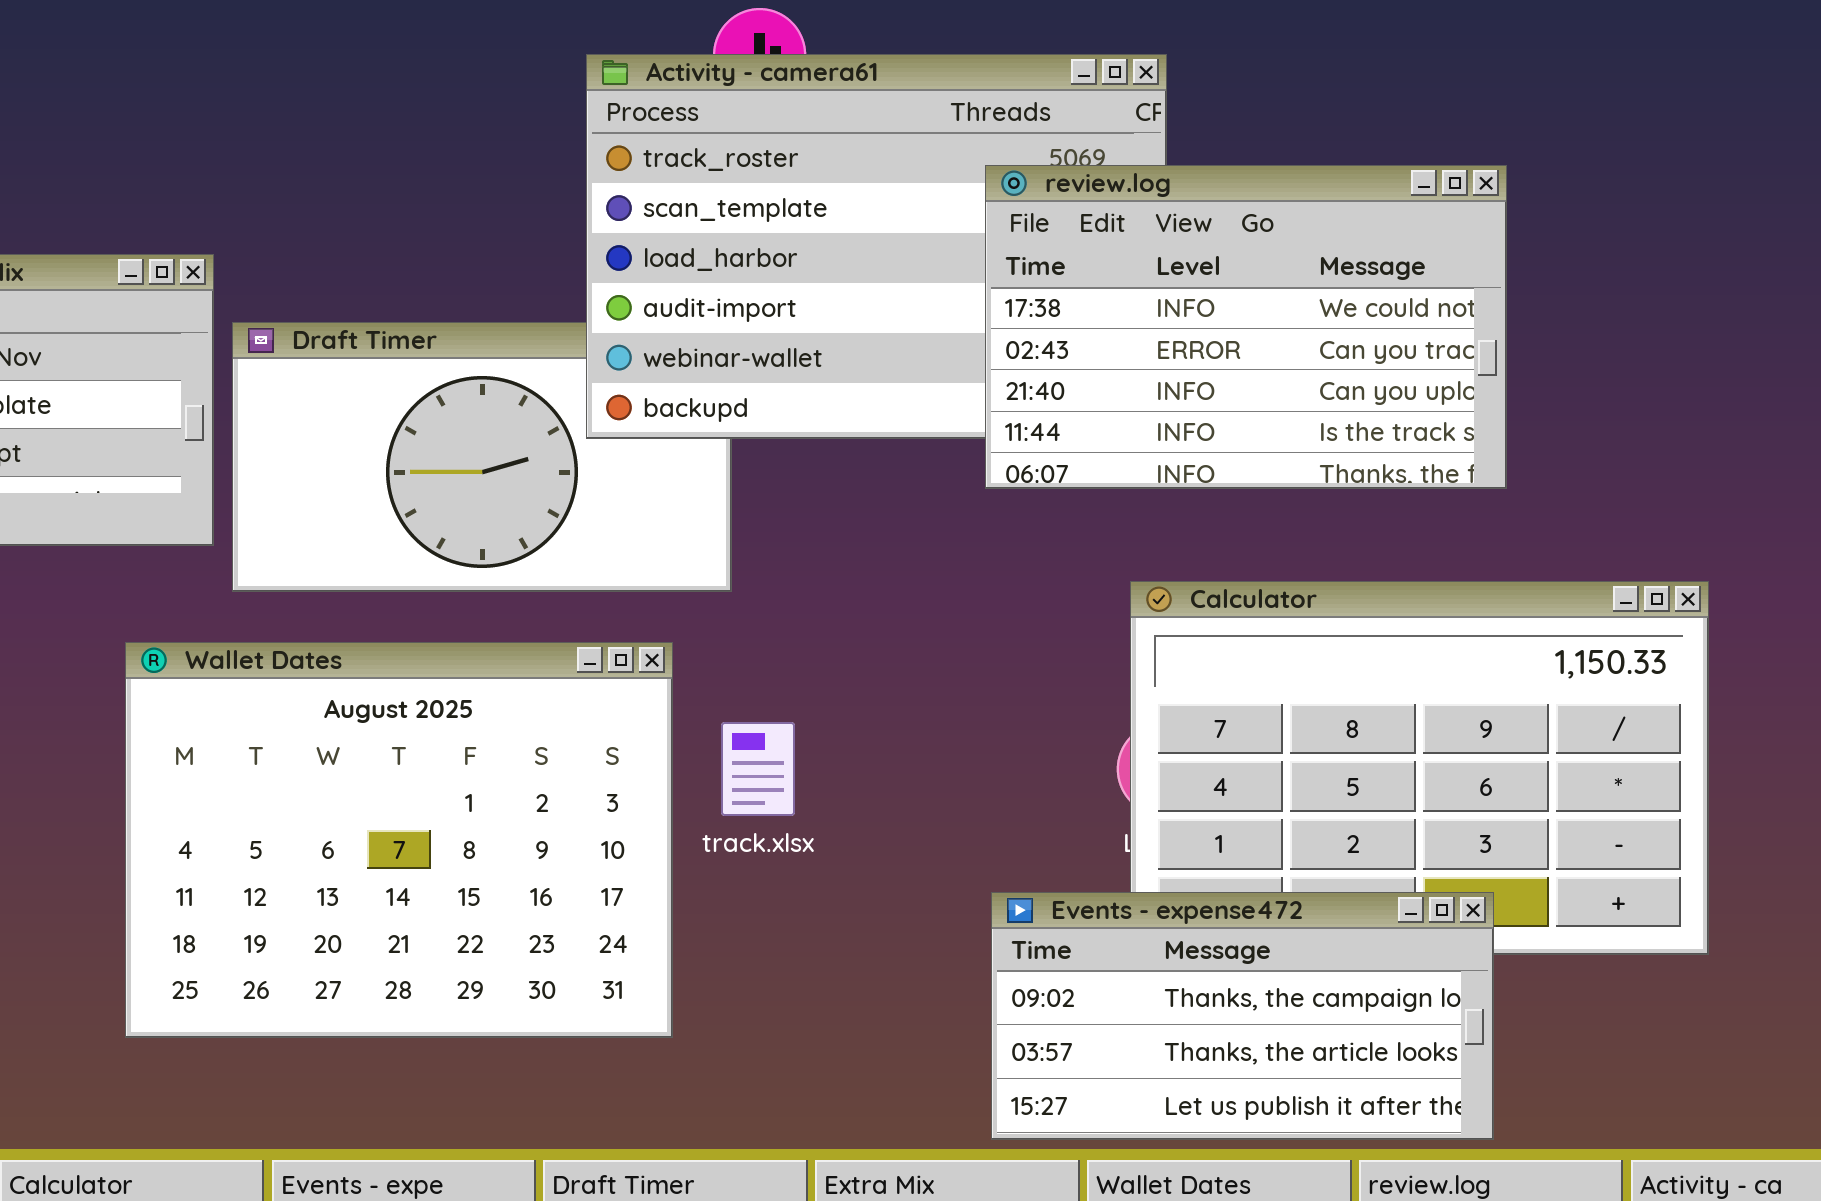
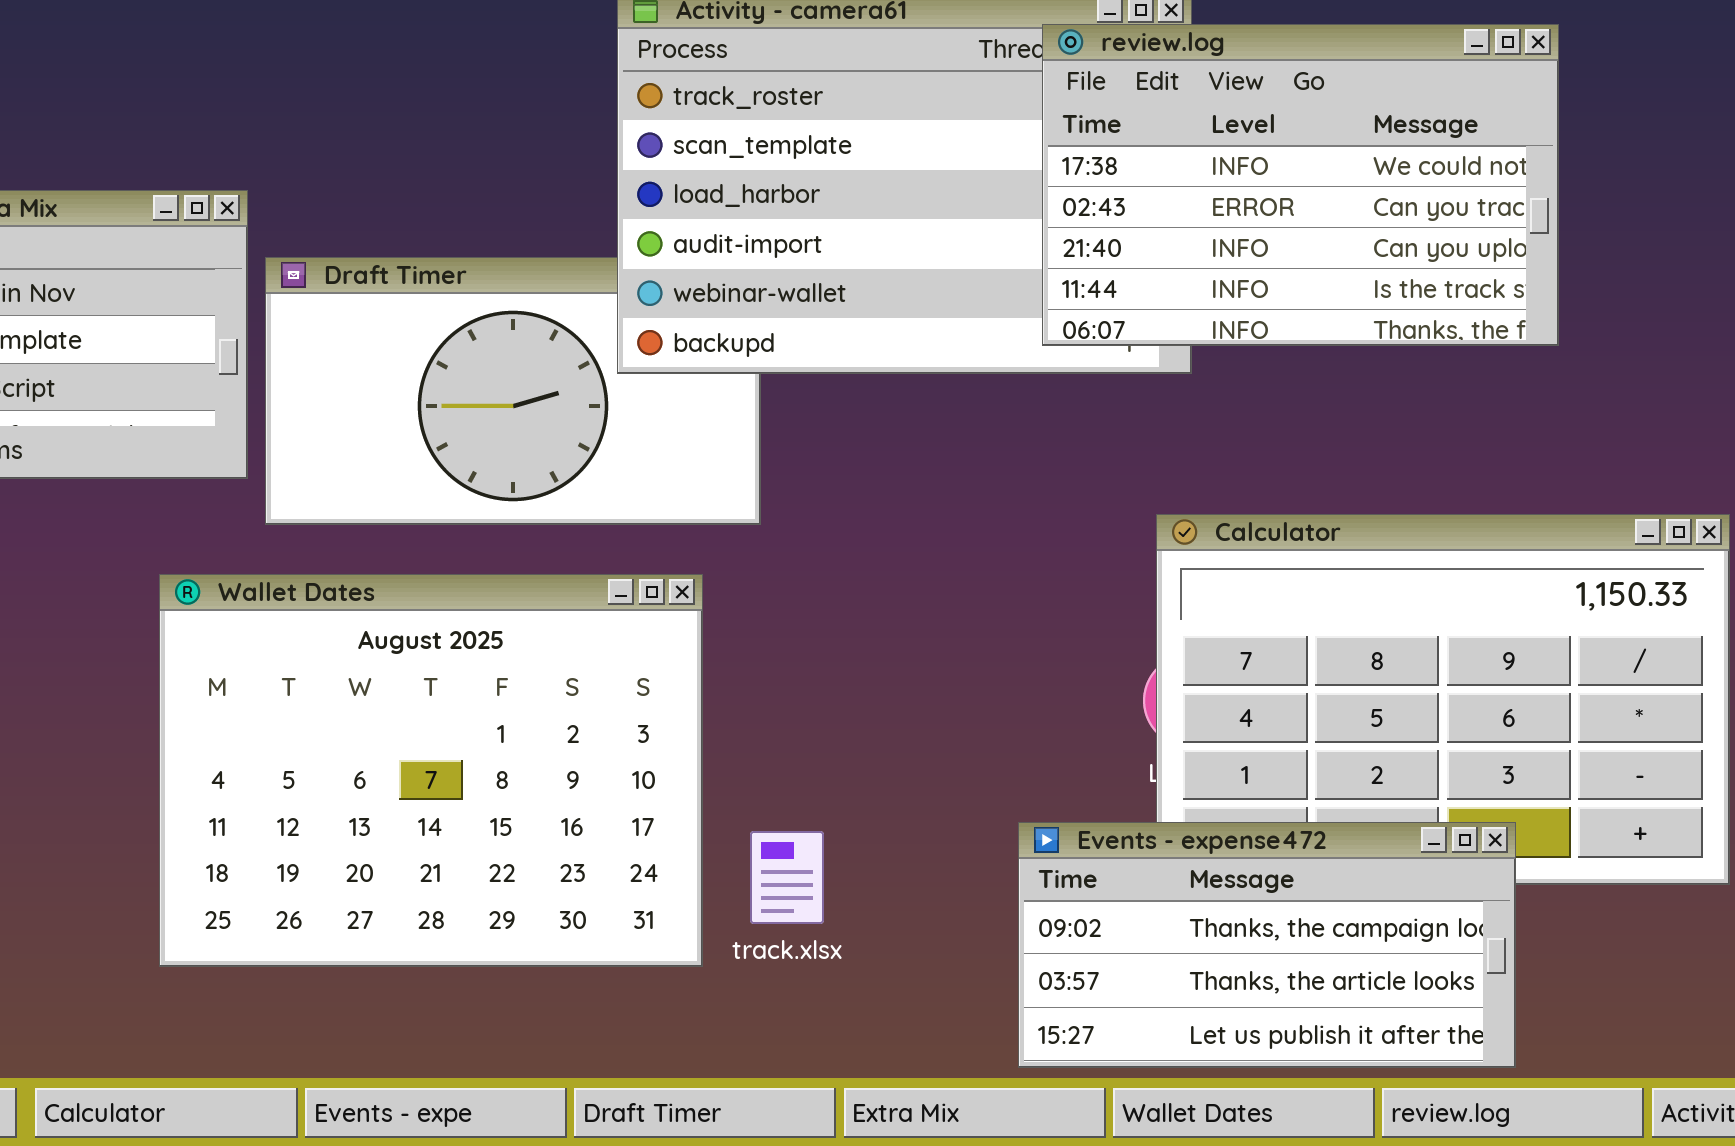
review.log: [985,165,1507,489] -> [1042,24,1559,346], moved
track.xlsx: [721,722,795,816] -> [750,831,824,924], moved

